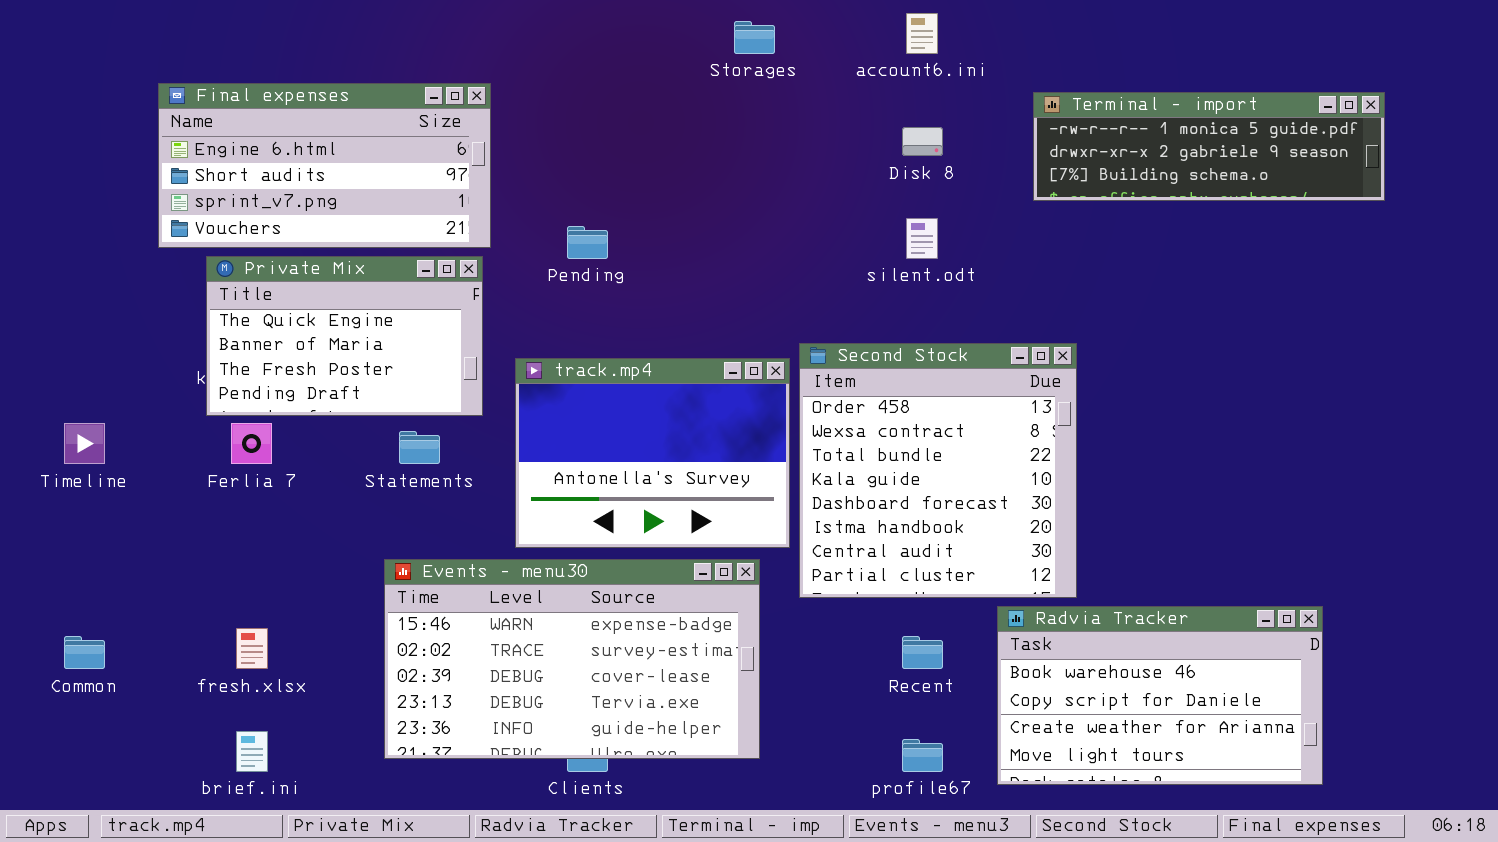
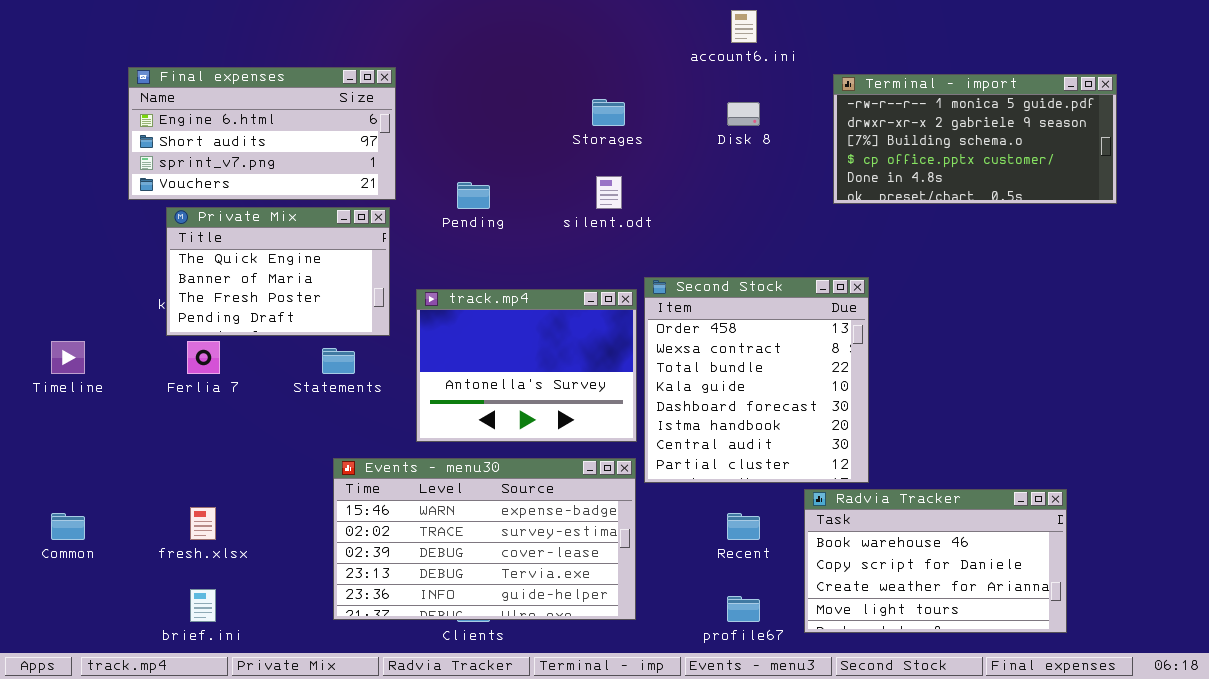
Storages: [734,21,775,54] -> [592,99,625,126], moved
Terminal - import: [1033,92,1385,201] -> [833,74,1117,204], resized
silent.odt: [906,218,938,259] -> [596,176,622,209], moved
Events - menu30: [384,559,760,759] -> [333,458,636,620], moved

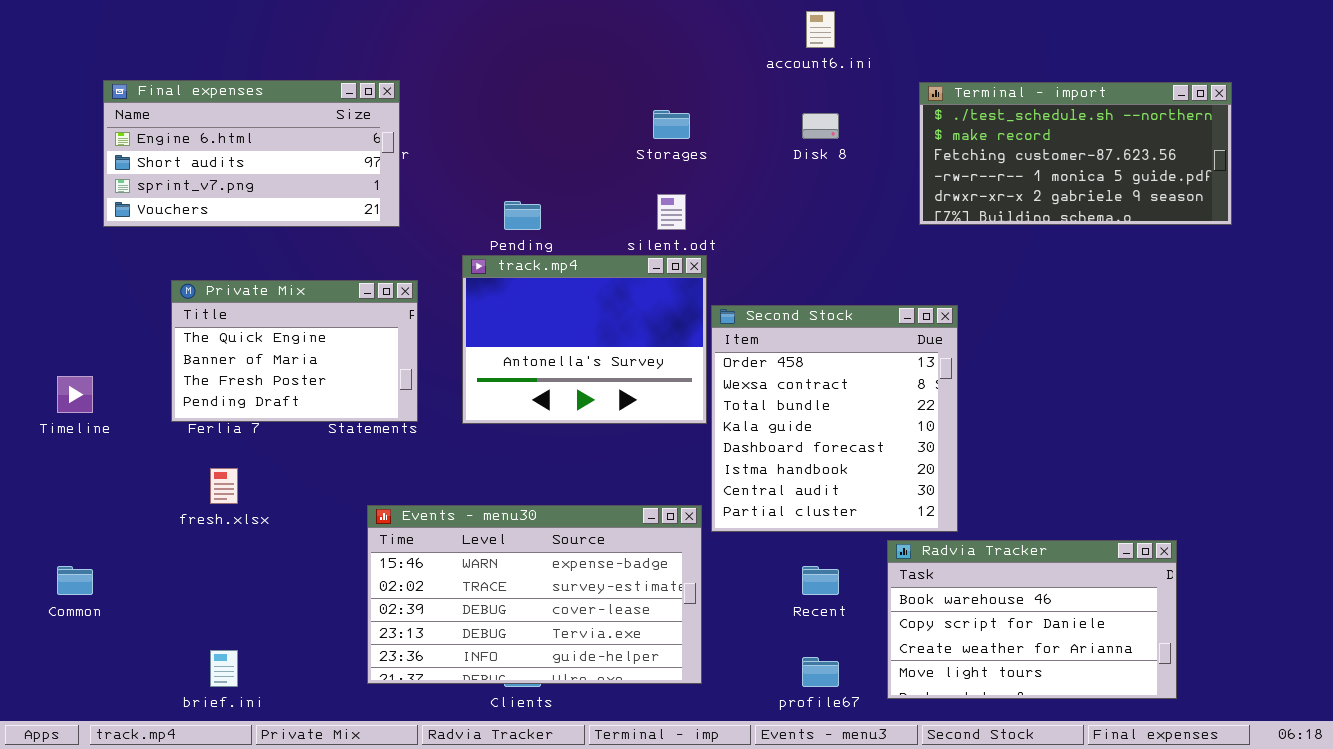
Final expenses: [128,67,396,200] -> [103,80,400,227], moved
Terminal - import: [833,74,1117,204] -> [919,82,1232,225], scrolled up 3 rows
Private Mix: [166,207,390,336] -> [171,280,418,422], moved
track.mp4: [416,289,637,442] -> [462,255,707,424], moved
fresh.xlsx: [190,507,216,540] -> [210,468,238,504], moved

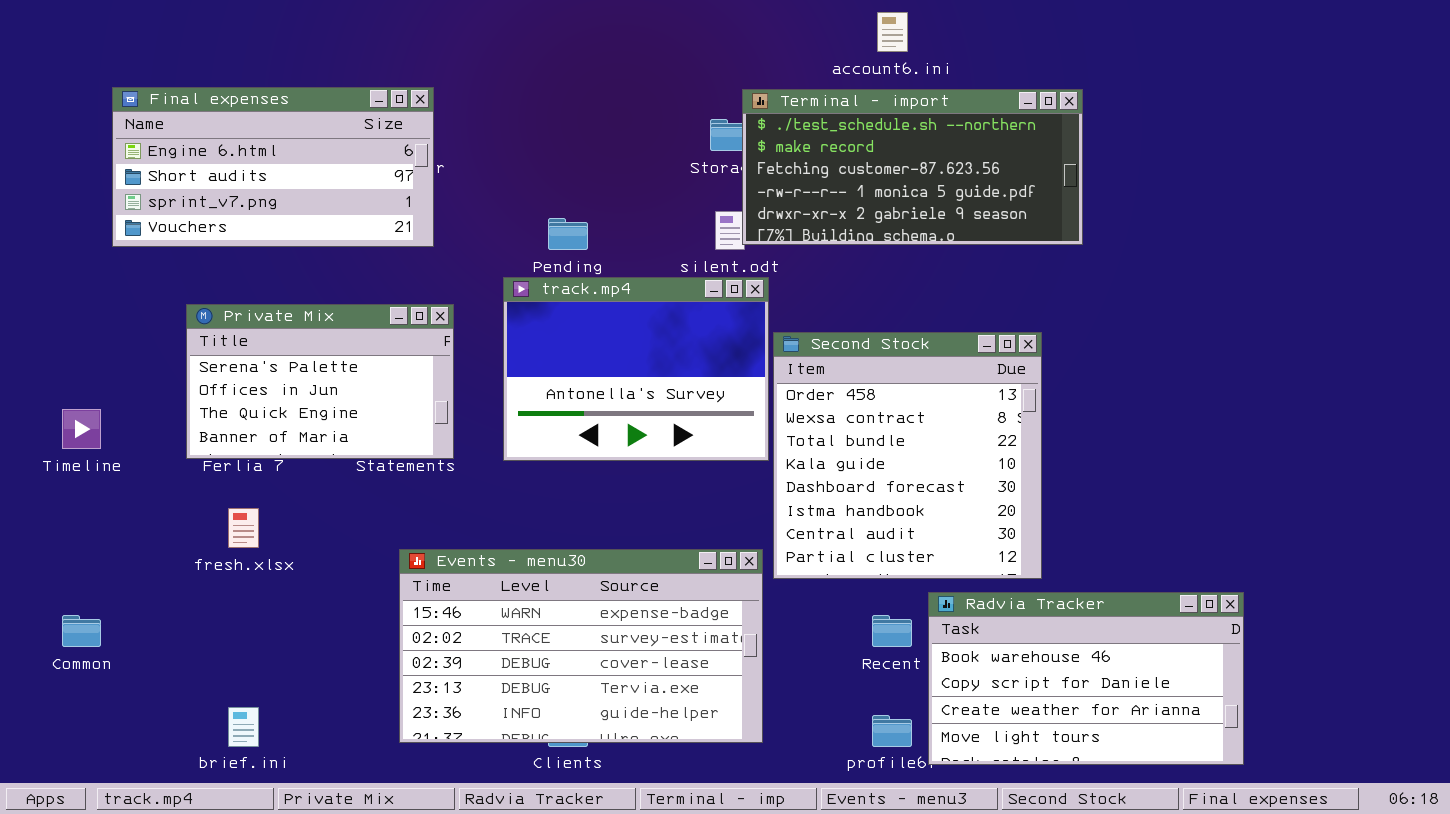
Terminal - import: [919,82,1232,225] -> [742,89,1083,245], moved
Private Mix: [171,280,418,422] -> [186,304,454,459], scrolled up 2 rows
Radvia Tracker: [887,540,1177,699] -> [928,592,1244,765], moved

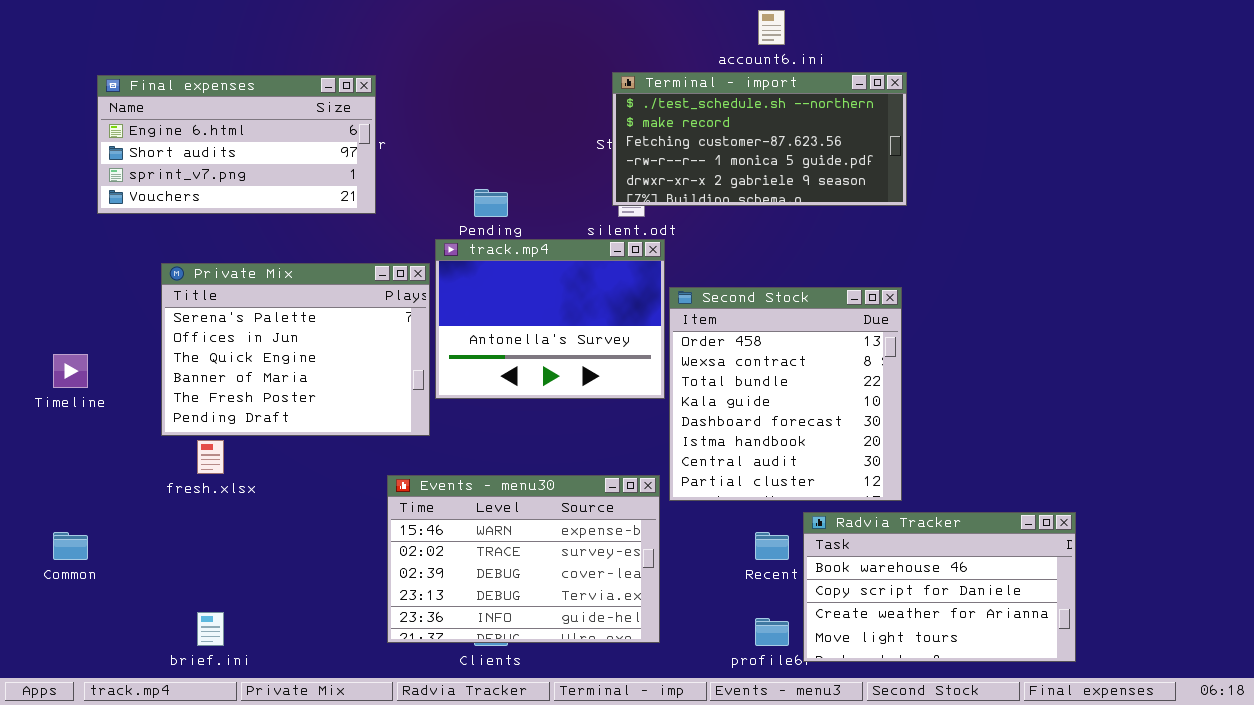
Terminal - import: [742,89,1083,245] -> [612,72,907,206], moved
Private Mix: [186,304,454,459] -> [161,263,430,436], resized
Events - menu30: [399,549,763,743] -> [387,475,660,643], resized

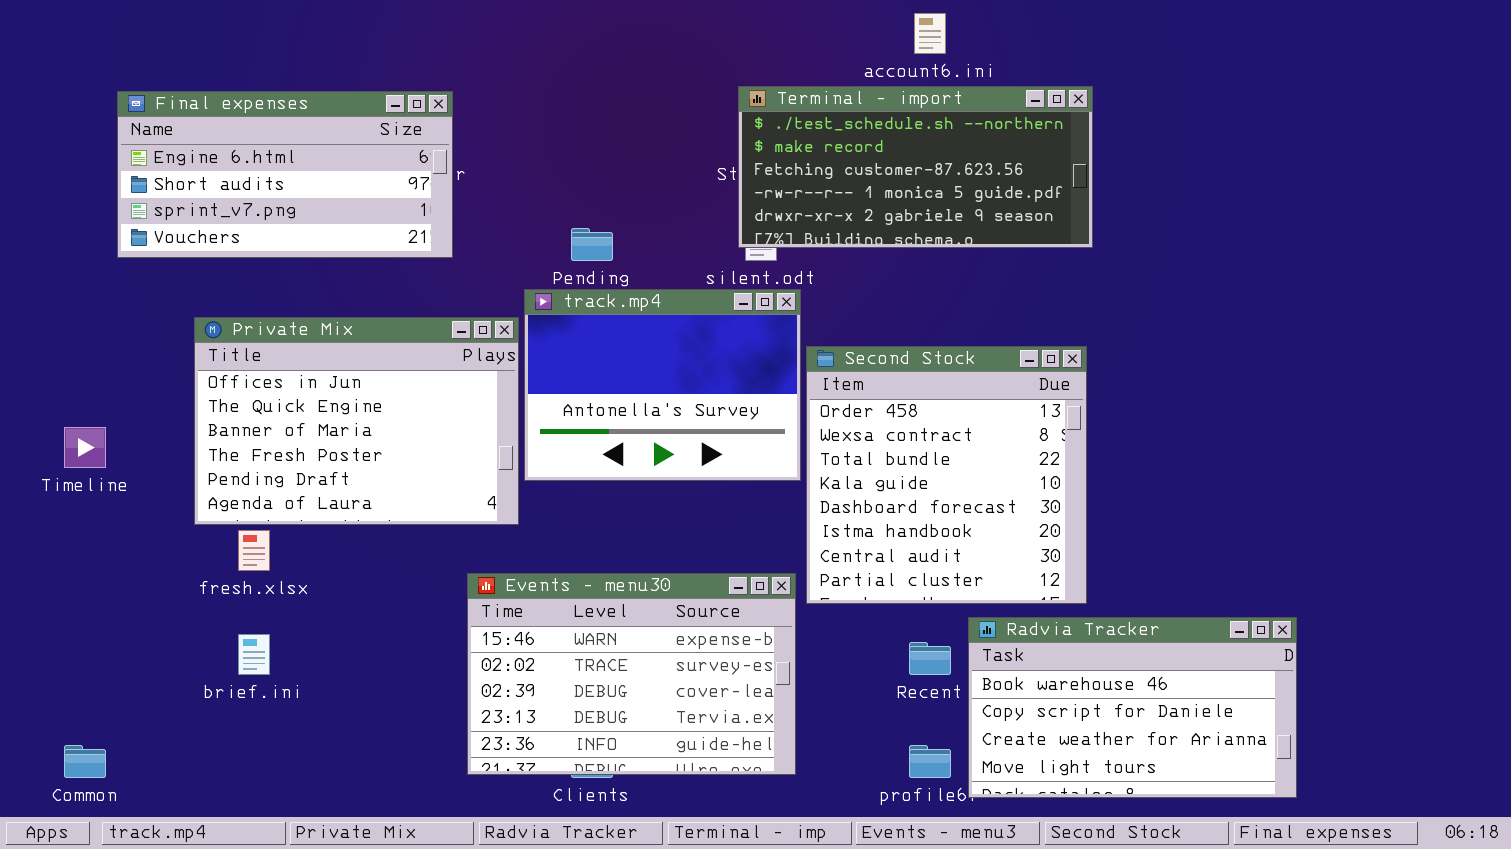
Private Mix: [161,263,430,436] -> [194,317,519,525], scrolled down 1 row
Common: [53,532,88,560] -> [64,745,106,778], moved
brief.ini: [197,612,224,646] -> [238,634,270,675], moved

